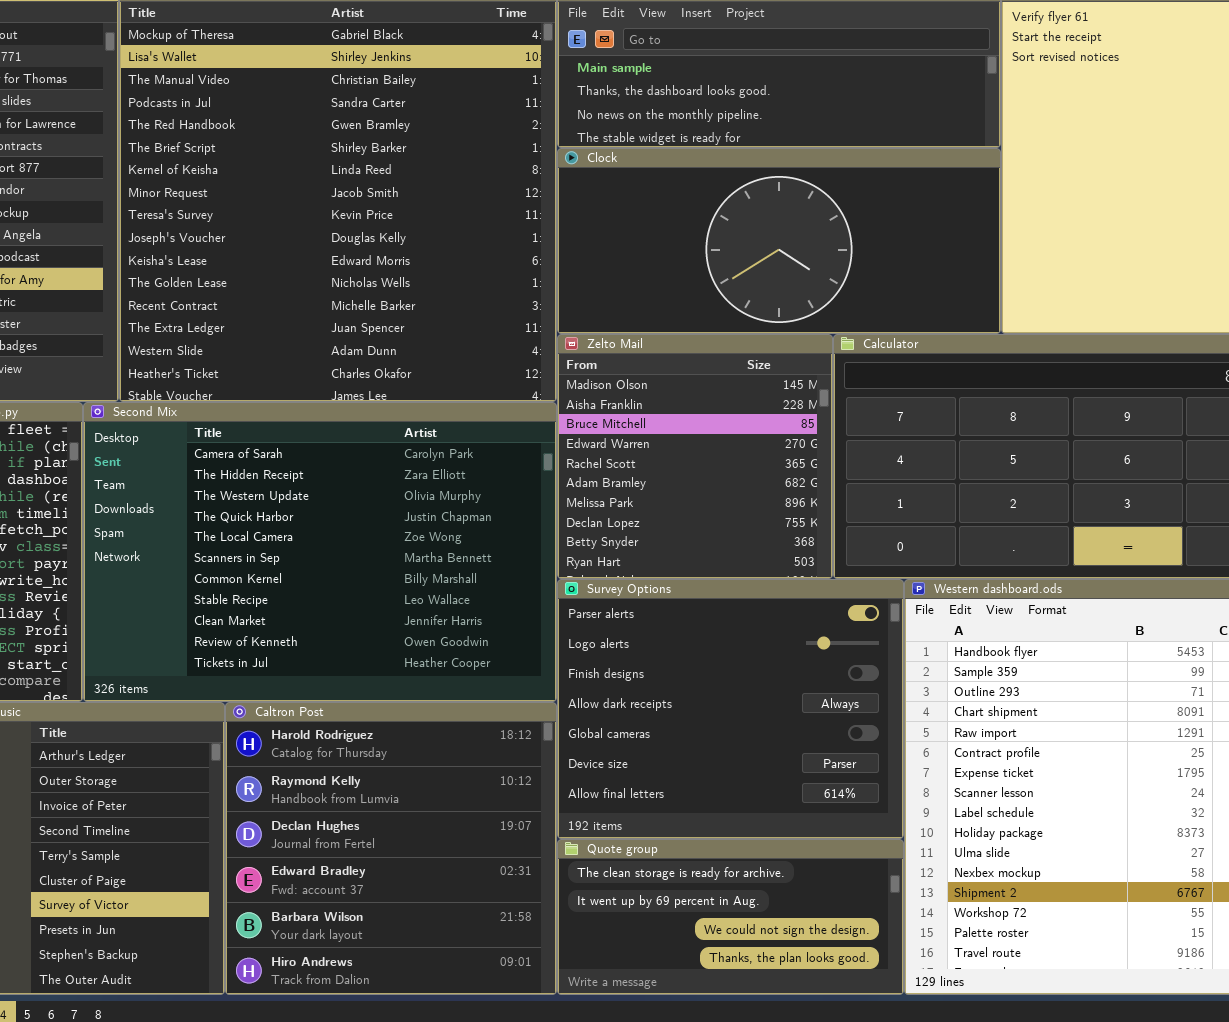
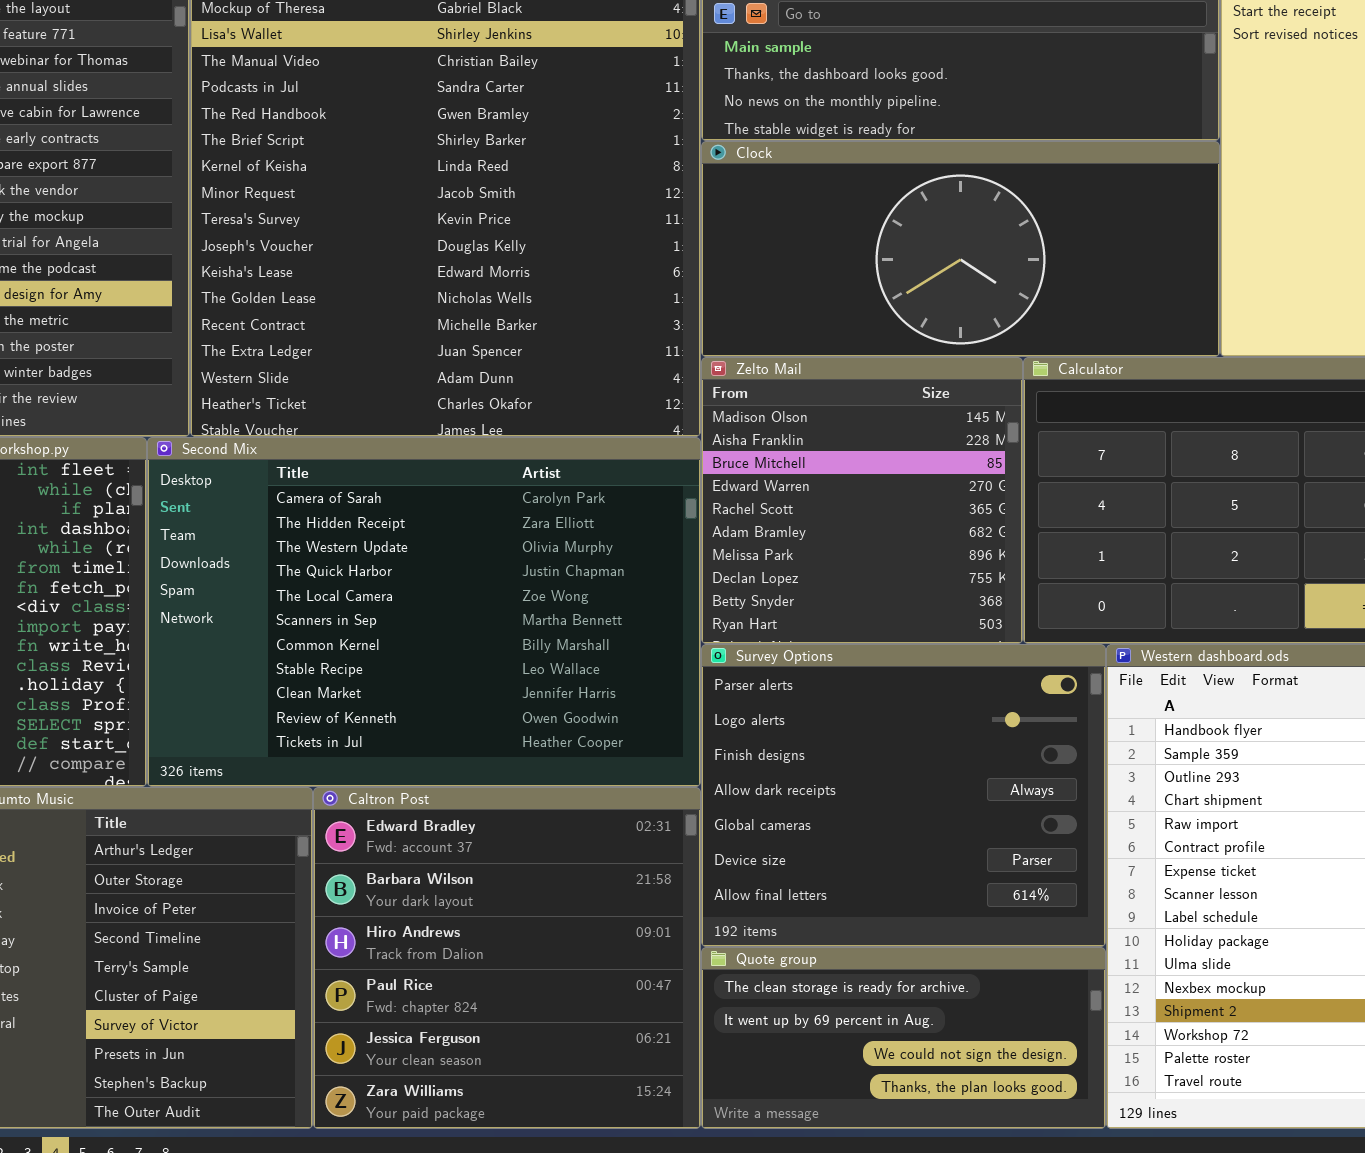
Caltron Post: [225,702,557,995] -> [313,787,701,1129], scrolled down 3 rows

